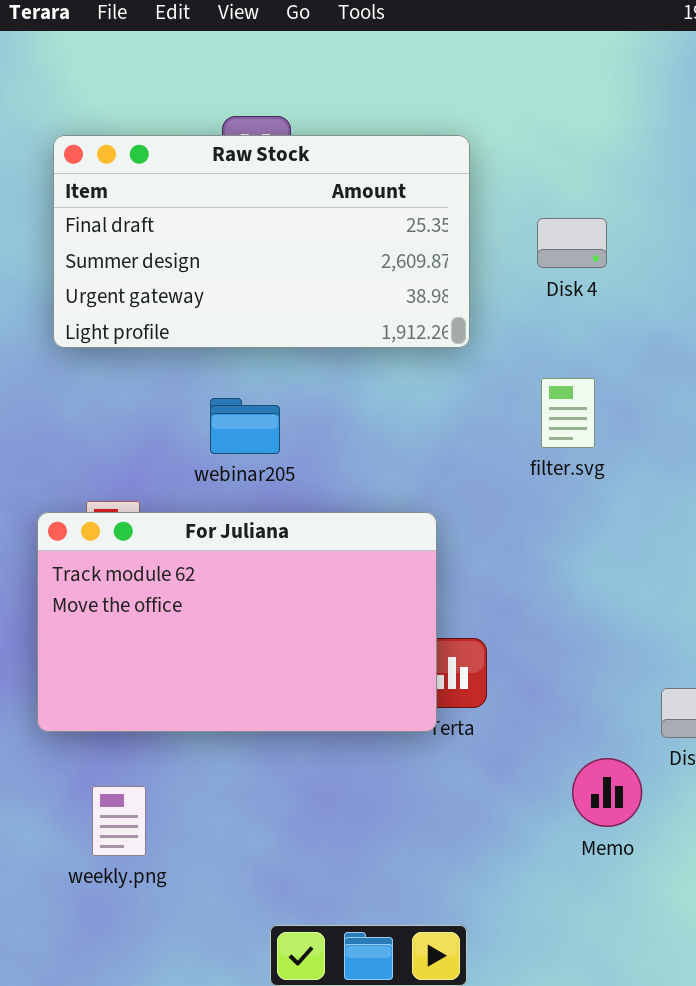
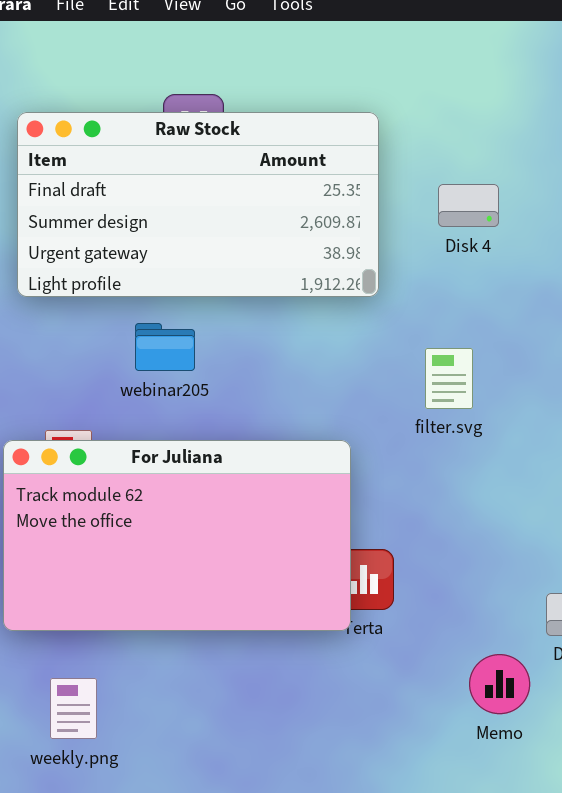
filter.svg: [541,378,595,448] -> [425,348,473,409], moved
webinar205: [210,398,280,454] -> [135,323,195,371], moved

